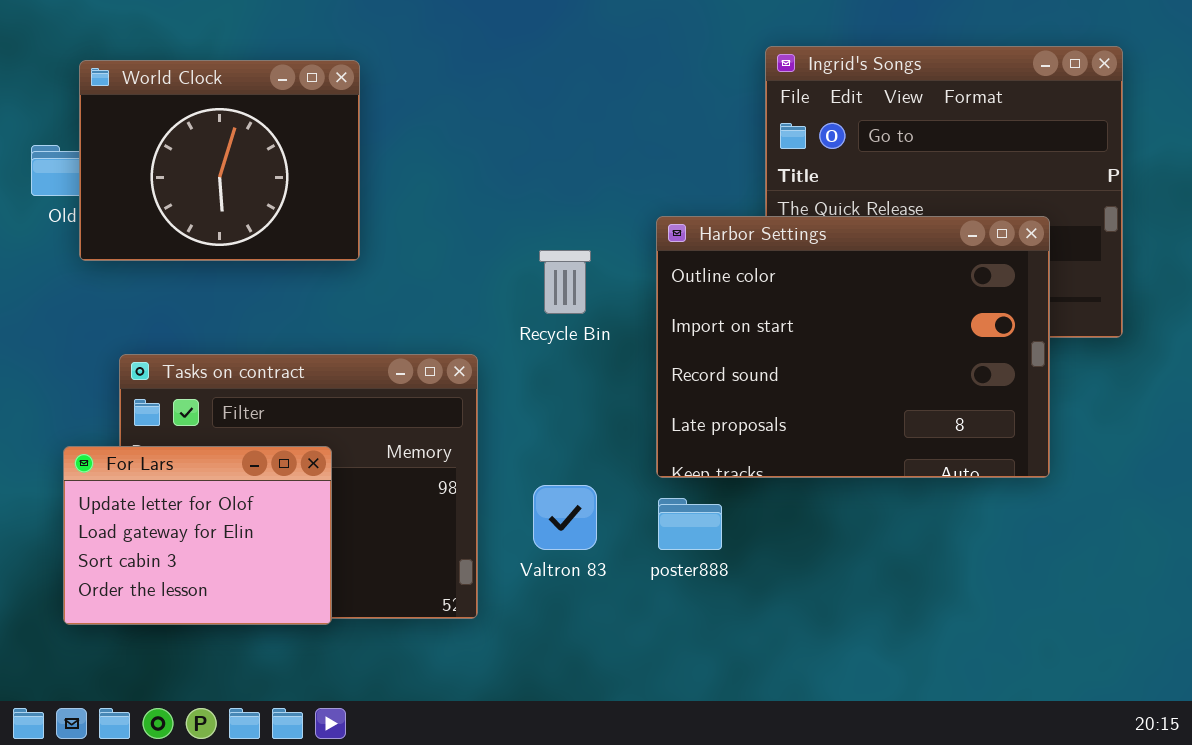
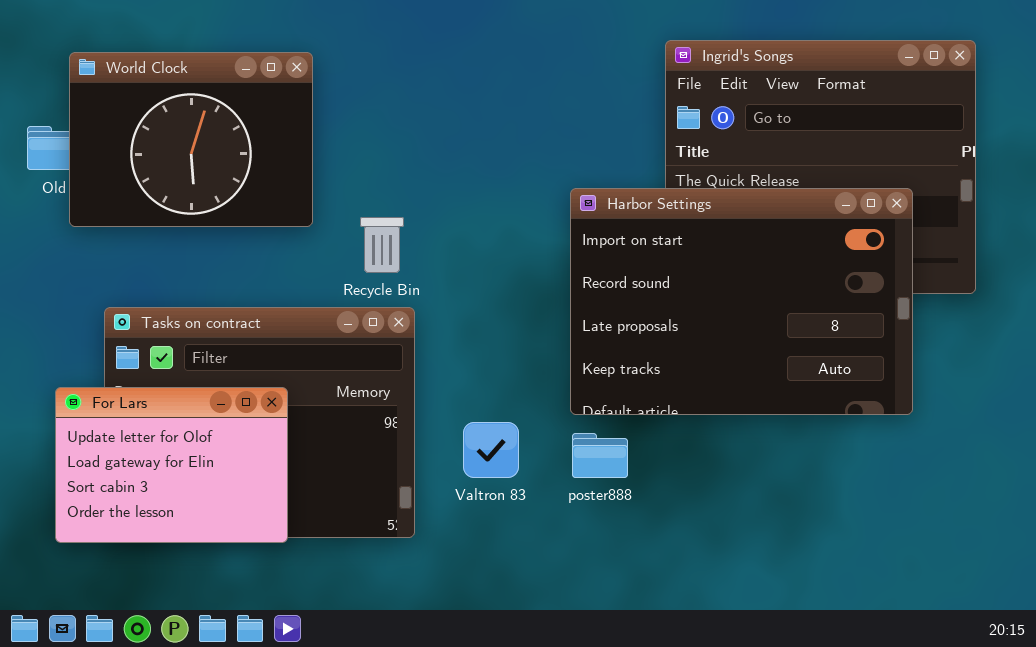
Harbor Settings: [656,216,1050,478] -> [570,188,913,415], scrolled down 1 row
Recycle Bin: [539,250,591,314] -> [360,217,404,273], moved

